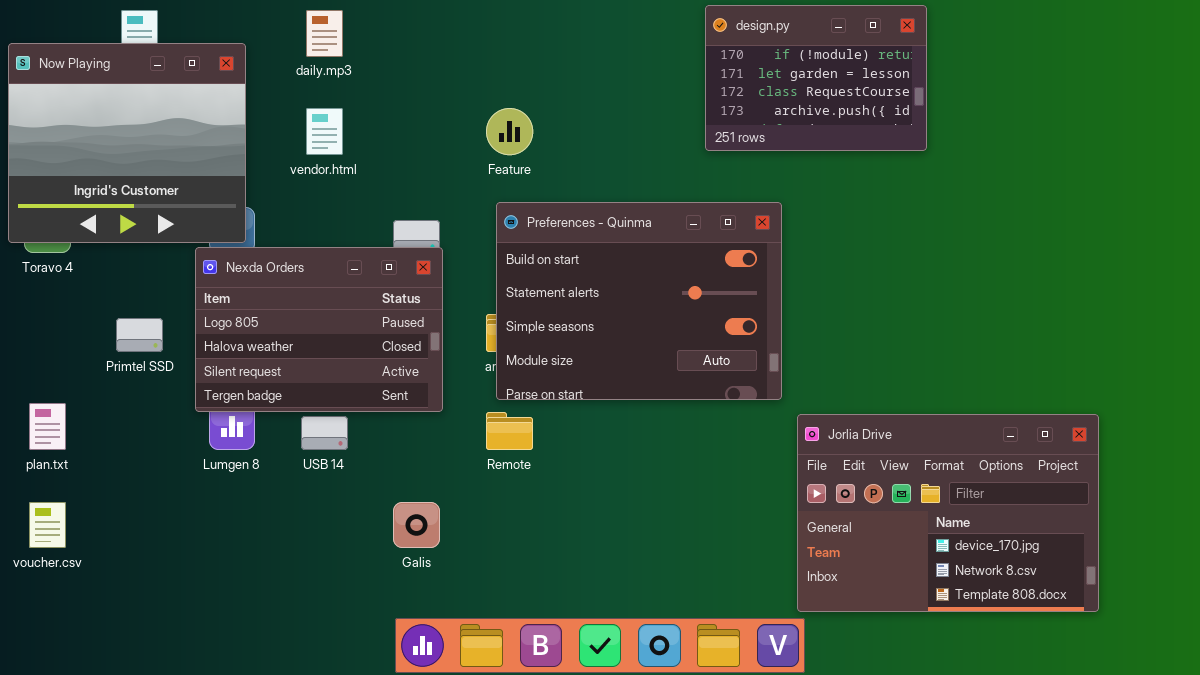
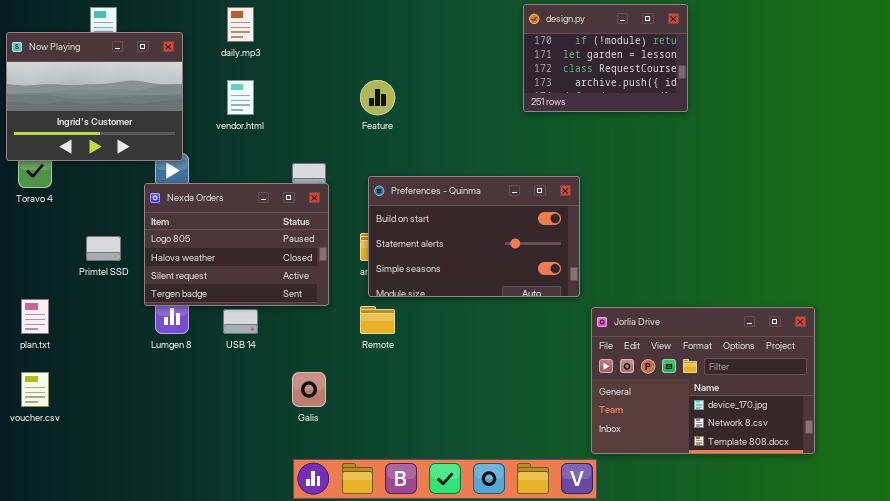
Now Playing: [8,43,246,243] -> [6,32,183,161], resized
Preferences - Quinma: [496,202,782,400] -> [368,176,580,297], resized

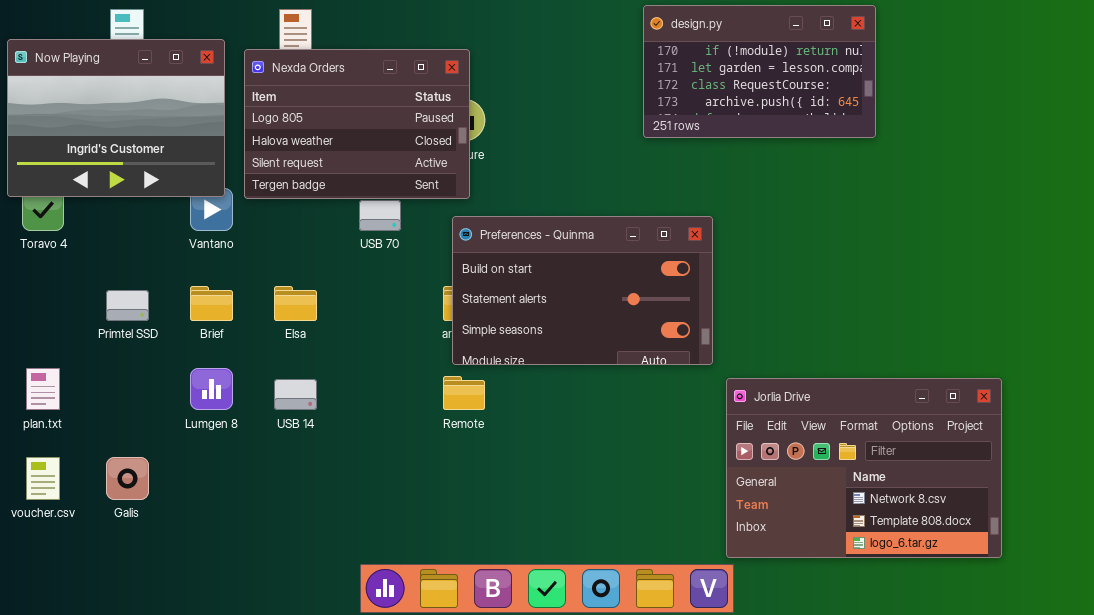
design.py: [523,4,688,112] -> [643,5,876,138], resized
Nexda Orders: [144,183,329,306] -> [244,49,470,199], moved
Jorlia Drive: [591,307,815,454] -> [726,378,1002,558], scrolled down 1 row
Galis: [292,372,326,407] -> [106,457,149,500], moved

